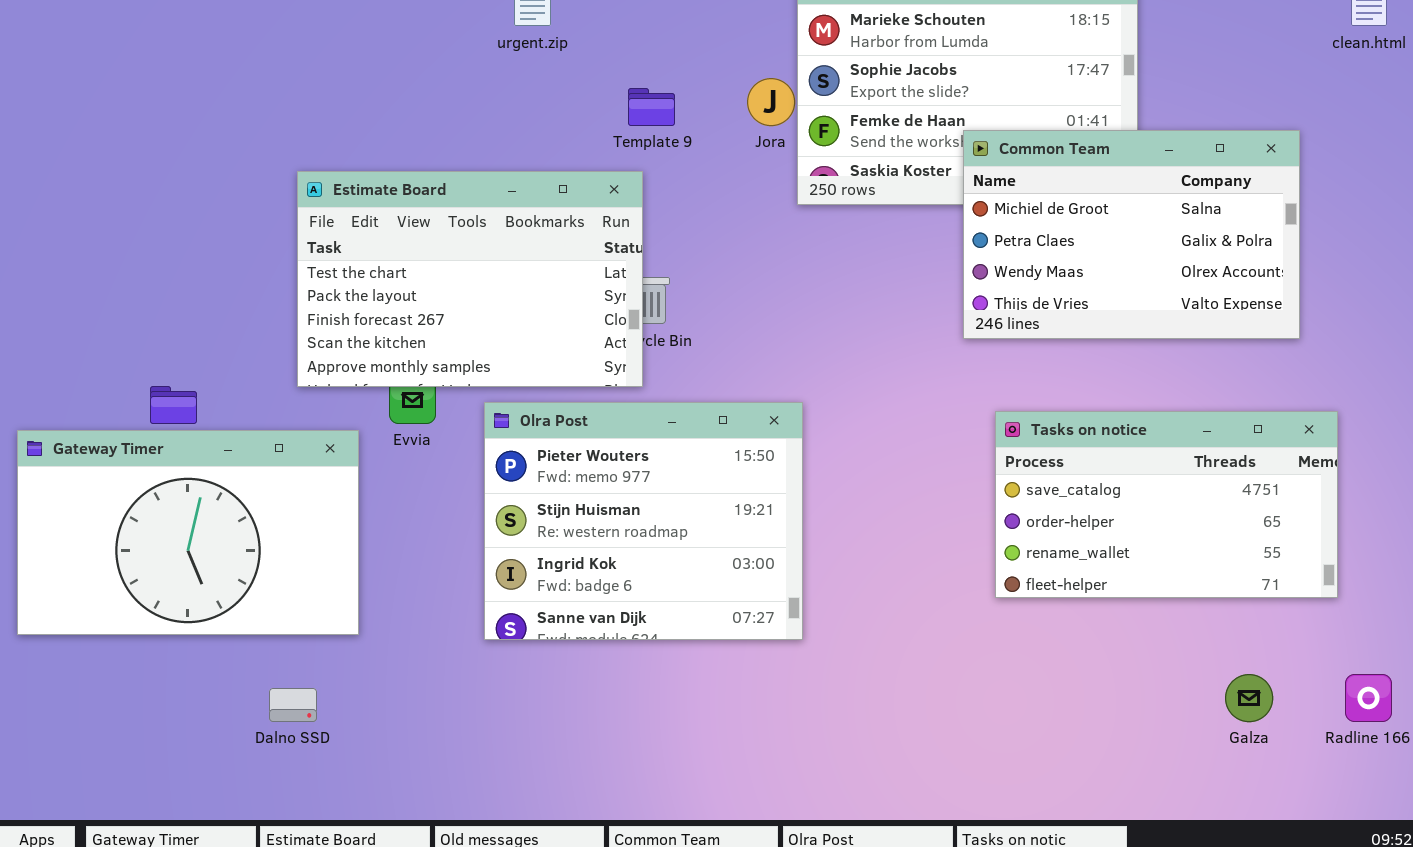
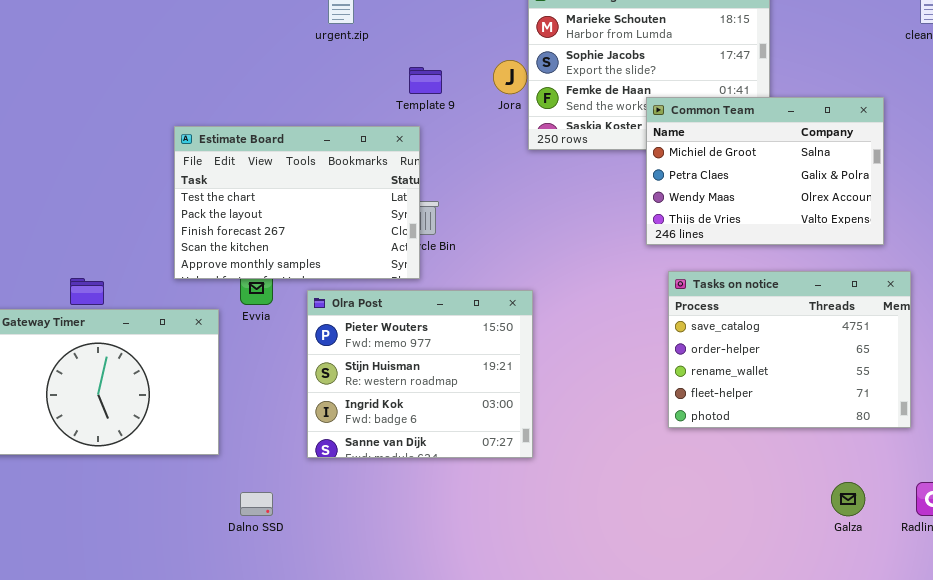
Tasks on notice: [995,411,1338,598] -> [668,271,911,428], resized
Dalno SSD: [269,688,317,722] -> [240,492,273,516], moved

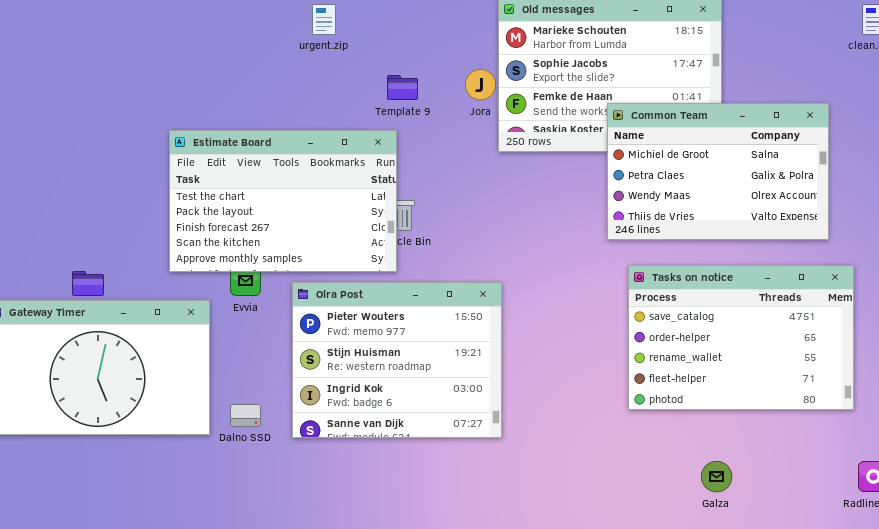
Galza: [831,482,865,516] -> [701,461,732,492], moved
Dalno SSD: [240,492,273,516] -> [230,404,261,427], moved

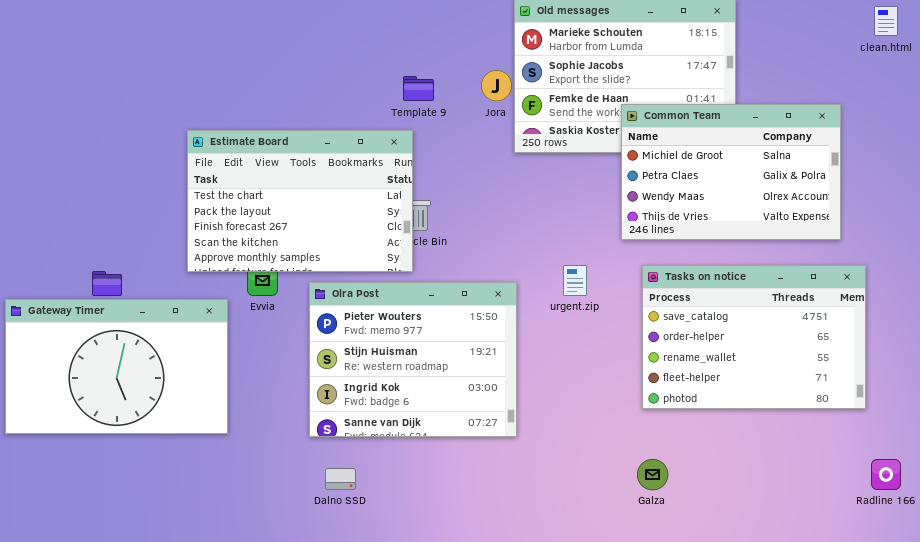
urgent.zip: [312,4,336,35] -> [563,265,587,296], moved
Dalno SSD: [230,404,261,427] -> [325,468,356,490], moved
Galza: [701,461,732,492] -> [637,459,668,490], moved

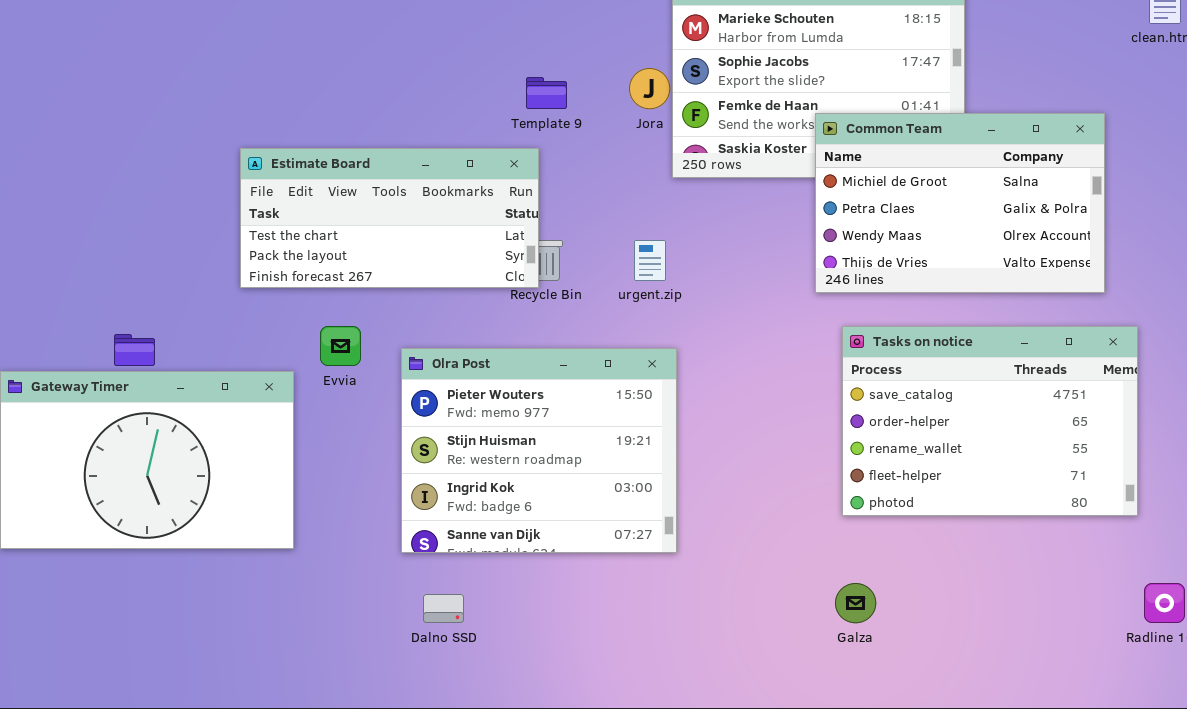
Estimate Board: [187,130,413,272] -> [240,148,539,288], resized
urgent.zip: [563,265,587,296] -> [634,240,666,281], moved

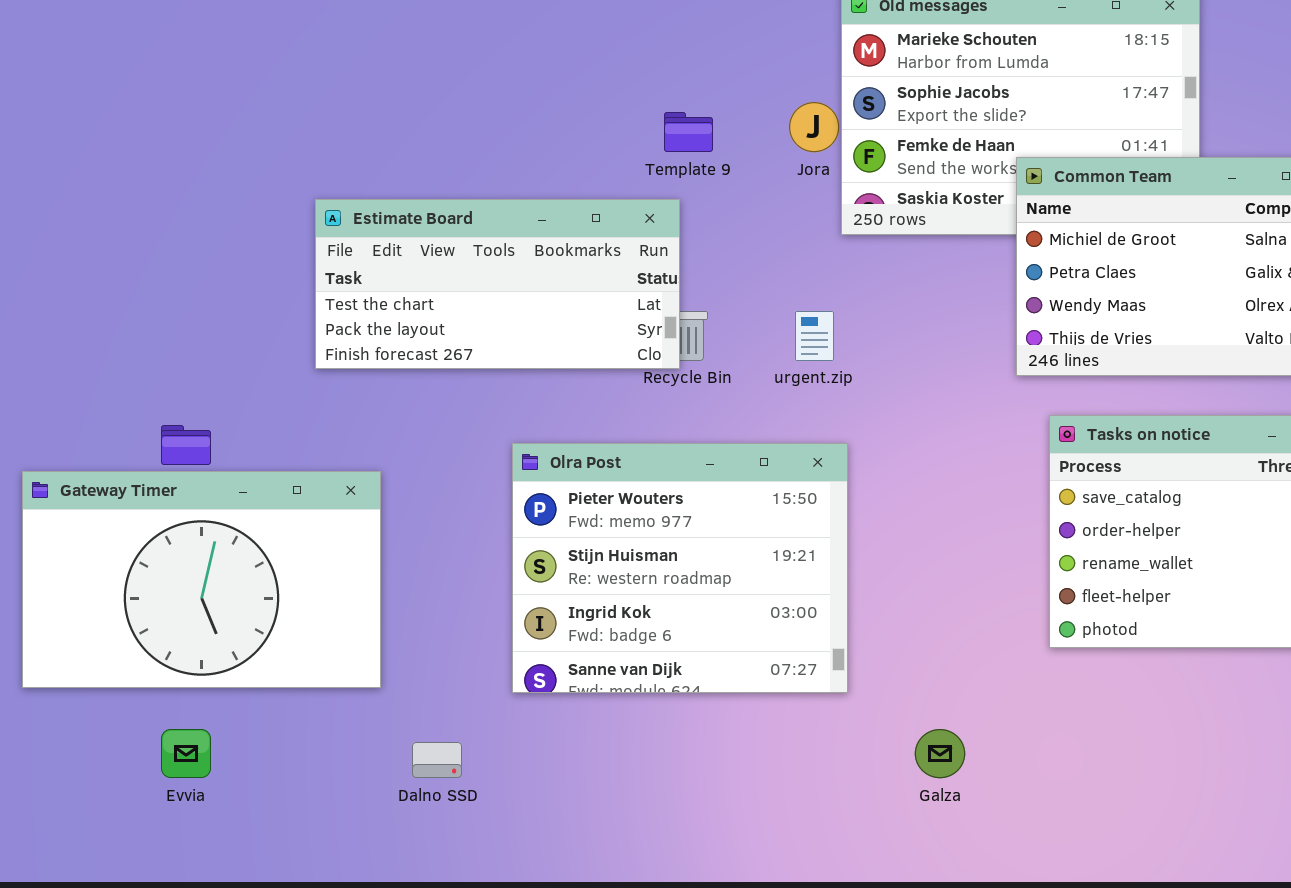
Evvia: [320,326,361,366] -> [161,729,211,778], moved
Galza: [835,583,876,623] -> [915,729,965,778], moved
Dalno SSD: [423,594,464,623] -> [412,742,462,778], moved

